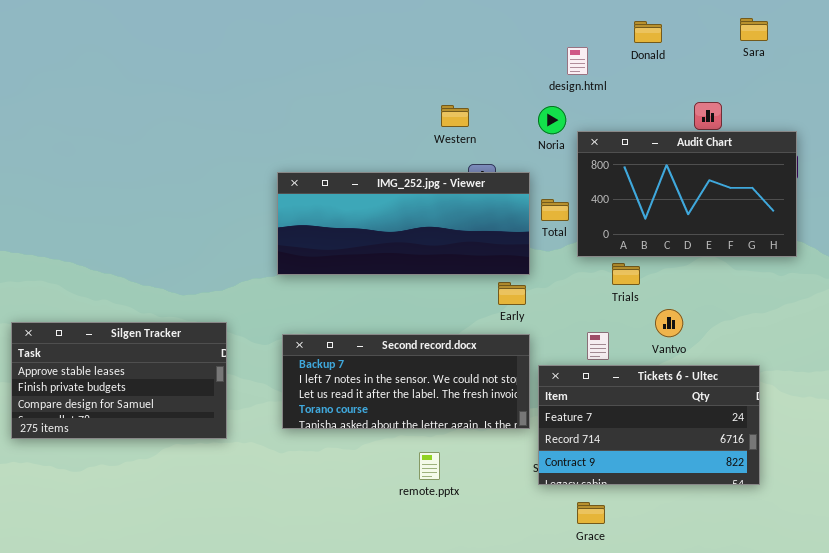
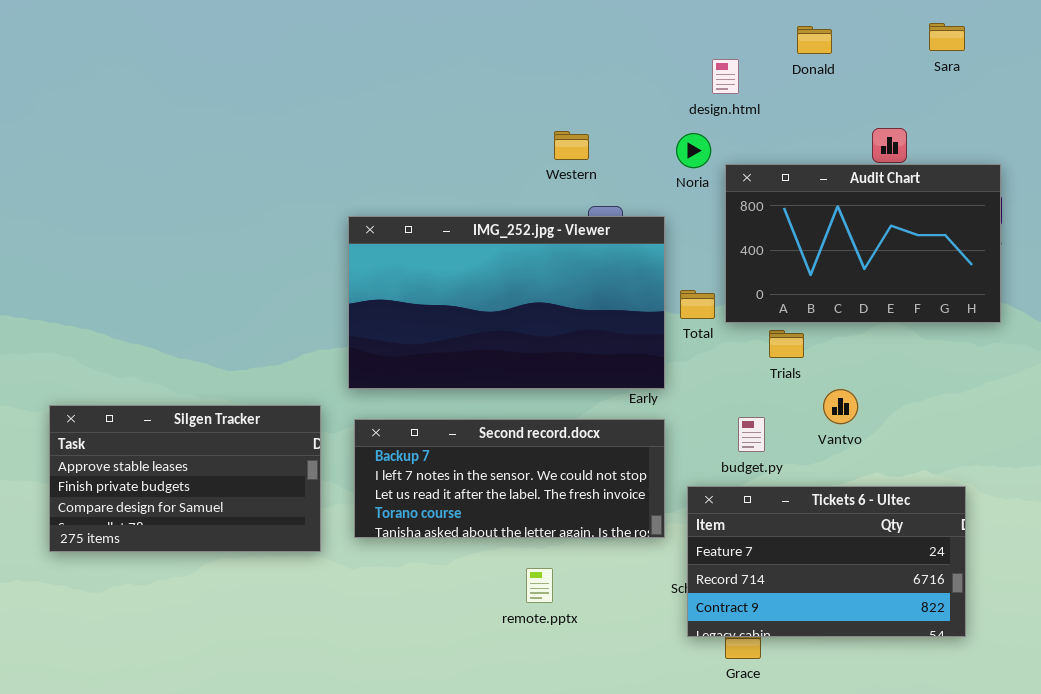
IMG_252.jpg - Viewer: [277,172,530,275] -> [348,216,665,389], resized
Total: [541,199,569,221] -> [680,290,715,319], moved
Silgen Tracker: [11,322,227,439] -> [49,405,321,552], moved
Tickets 6 - Ultec: [538,365,760,485] -> [687,486,966,637], moved

